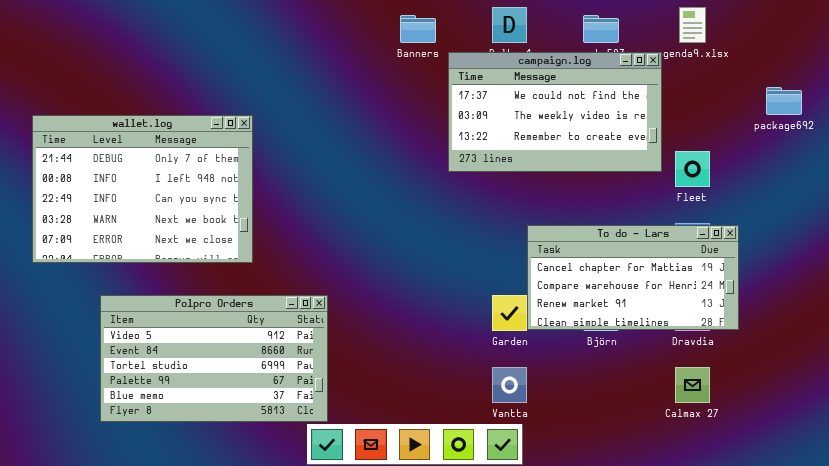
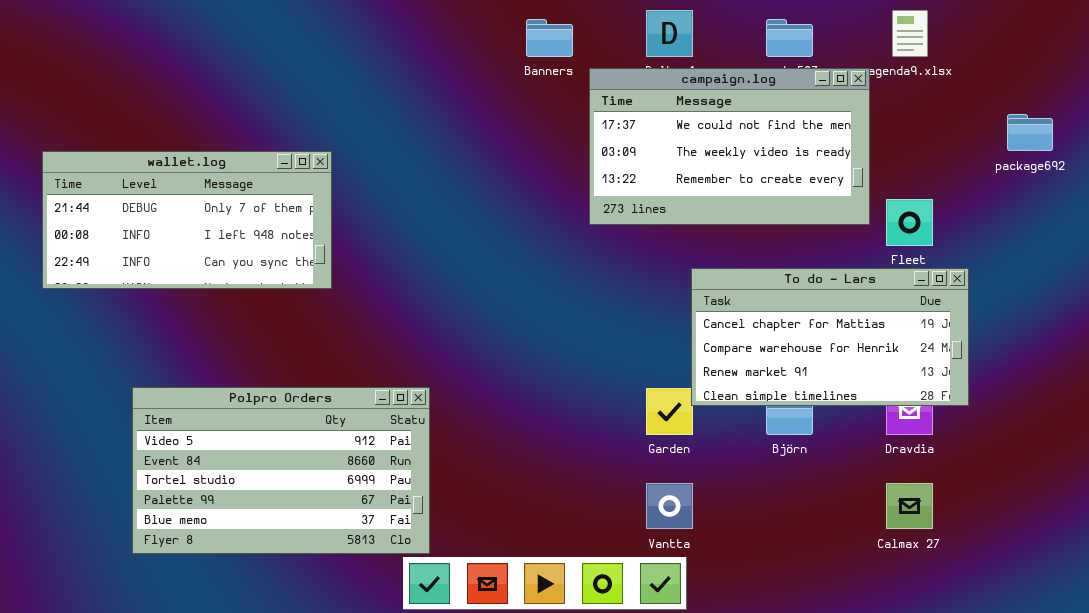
wallet.log: [32,115,253,263] -> [42,151,332,289], resized
To do - Lars: [527,225,739,330] -> [691,268,969,406], moved

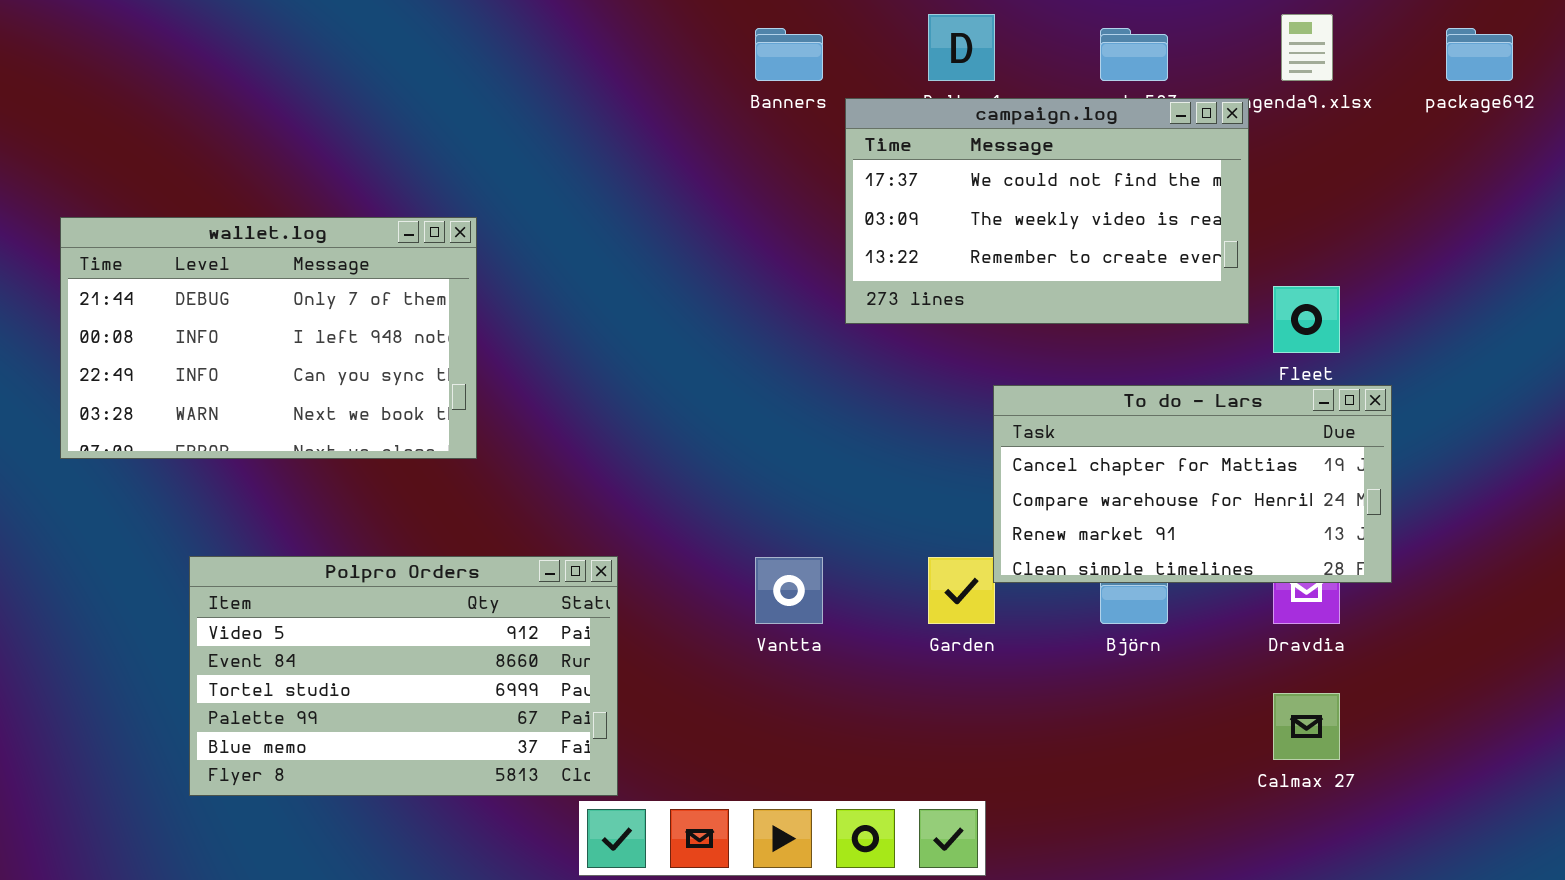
package692: [1007,114,1053,151] -> [1446,28,1513,81], moved
wallet.log: [42,151,332,289] -> [60,217,477,459], resized
Vantta: [646,483,693,529] -> [755,557,823,624], moved

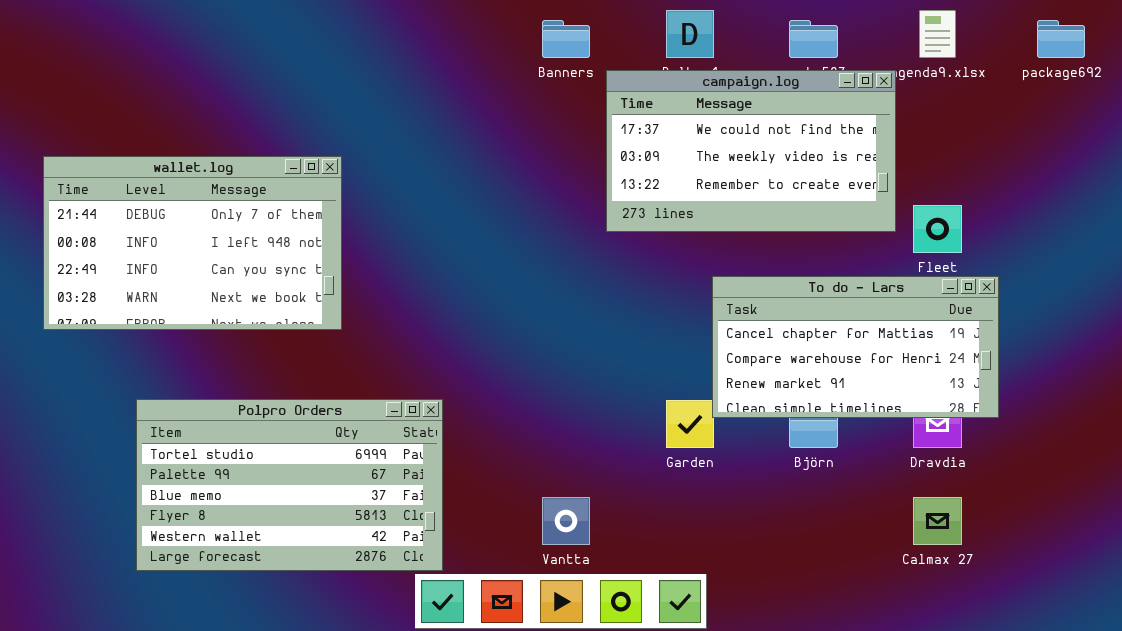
Polpro Orders: [189,556,618,796] -> [136,399,443,571], scrolled down 2 rows
Vantta: [755,557,823,624] -> [542,497,590,545], moved

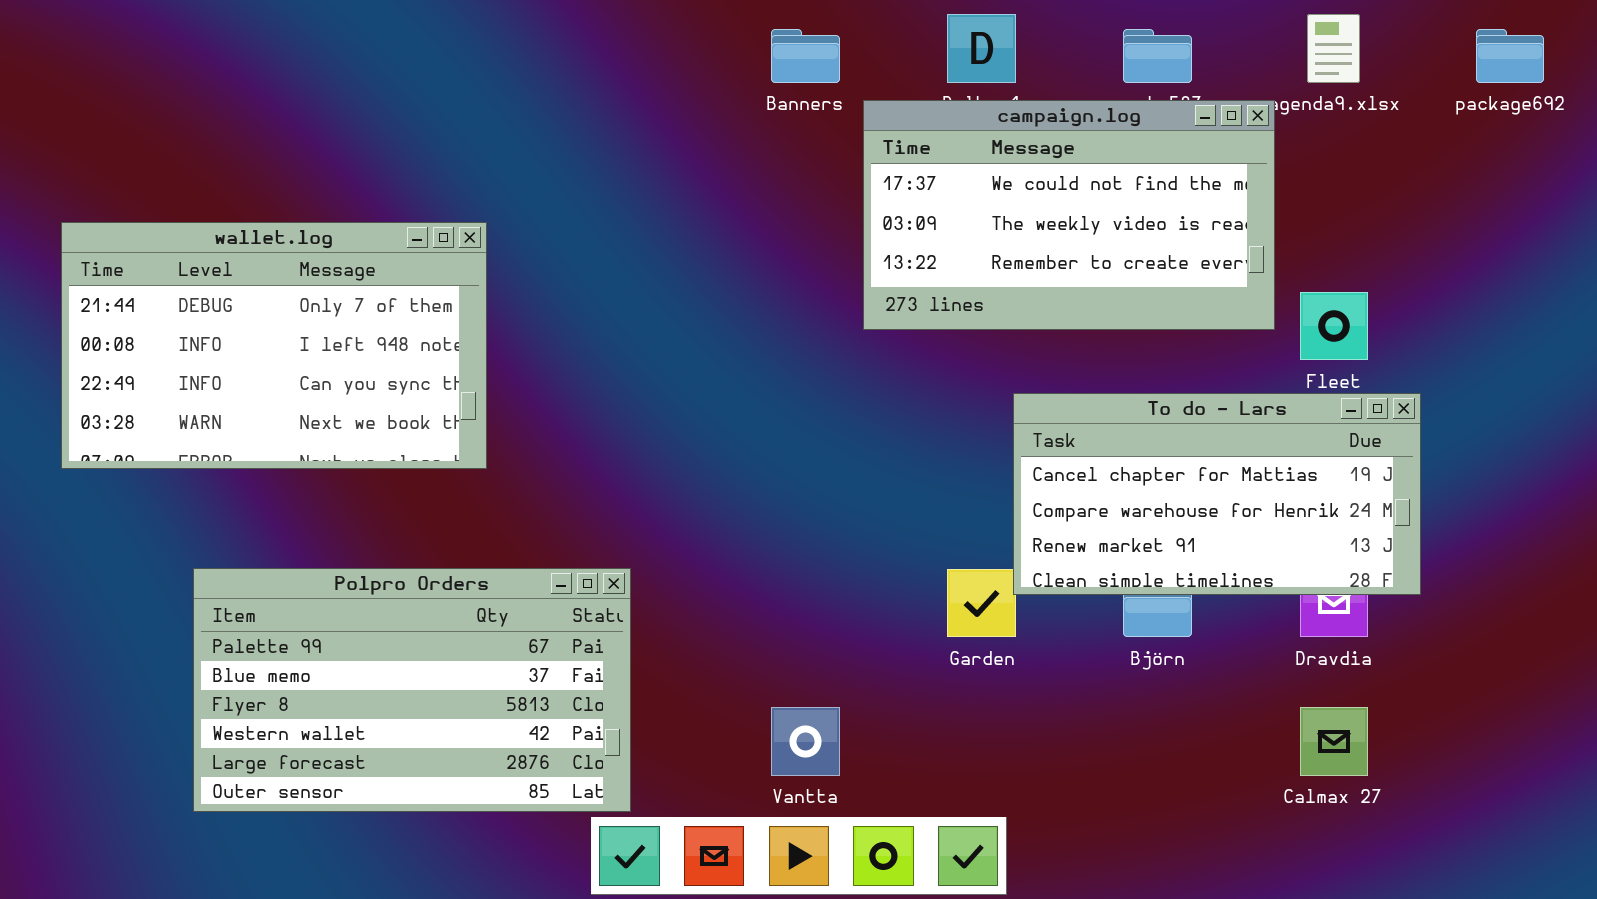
Polpro Orders: [136,399,443,571] -> [193,568,631,812], scrolled down 1 row

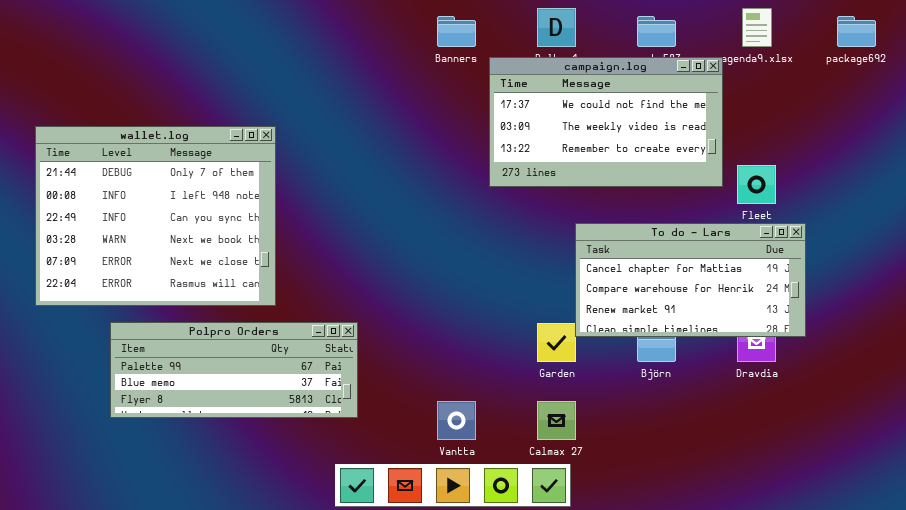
wallet.log: [61,222,487,469] -> [35,126,276,306], resized
Polpro Orders: [193,568,631,812] -> [110,322,358,418], resized
Calmax 27: [1300,707,1368,776] -> [537,401,576,440], moved

